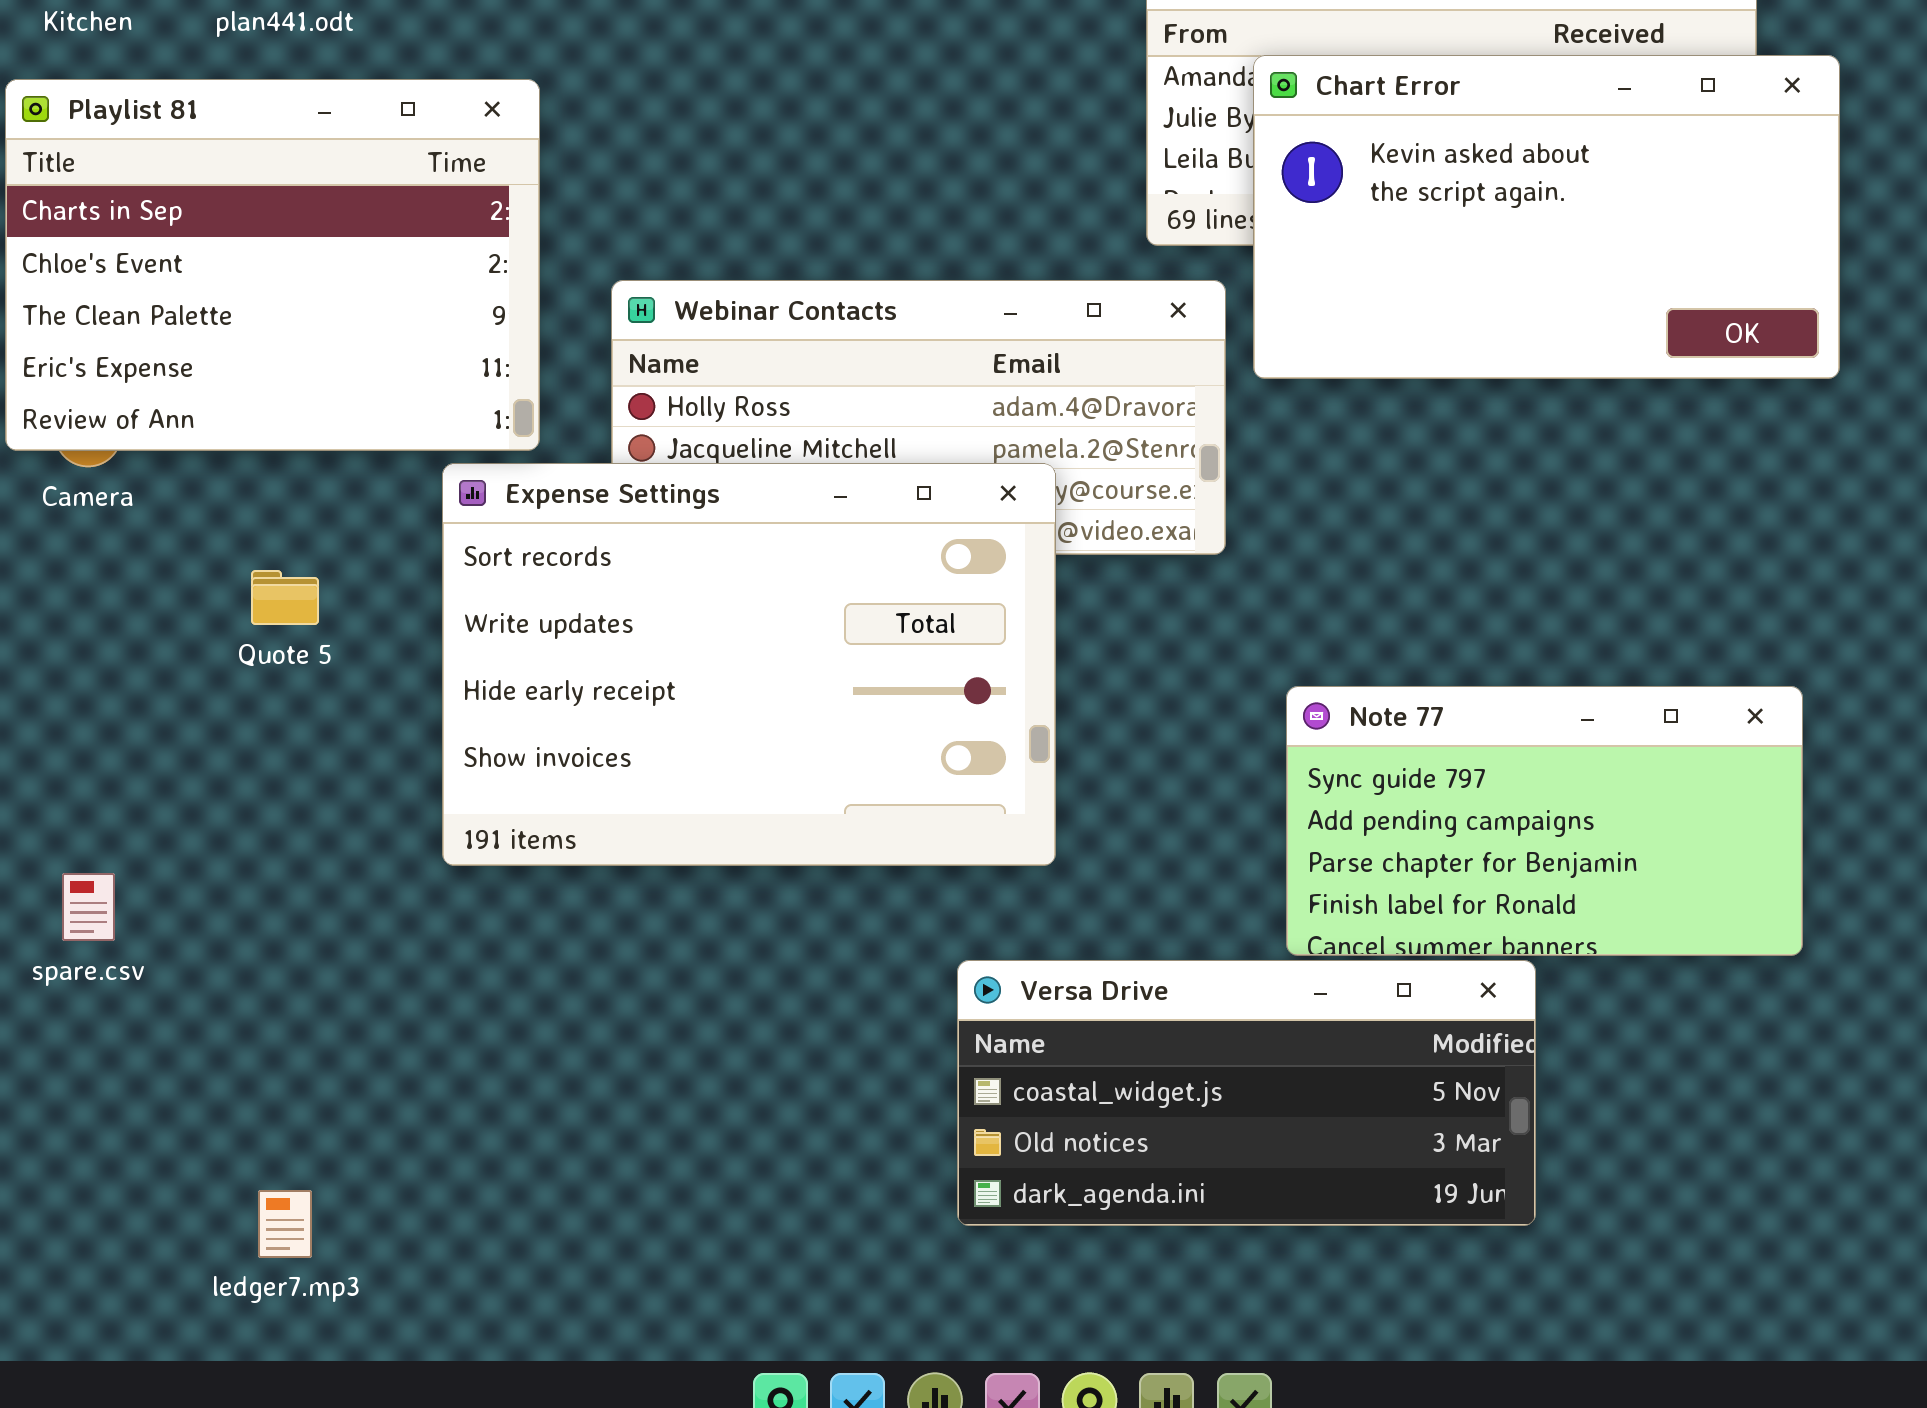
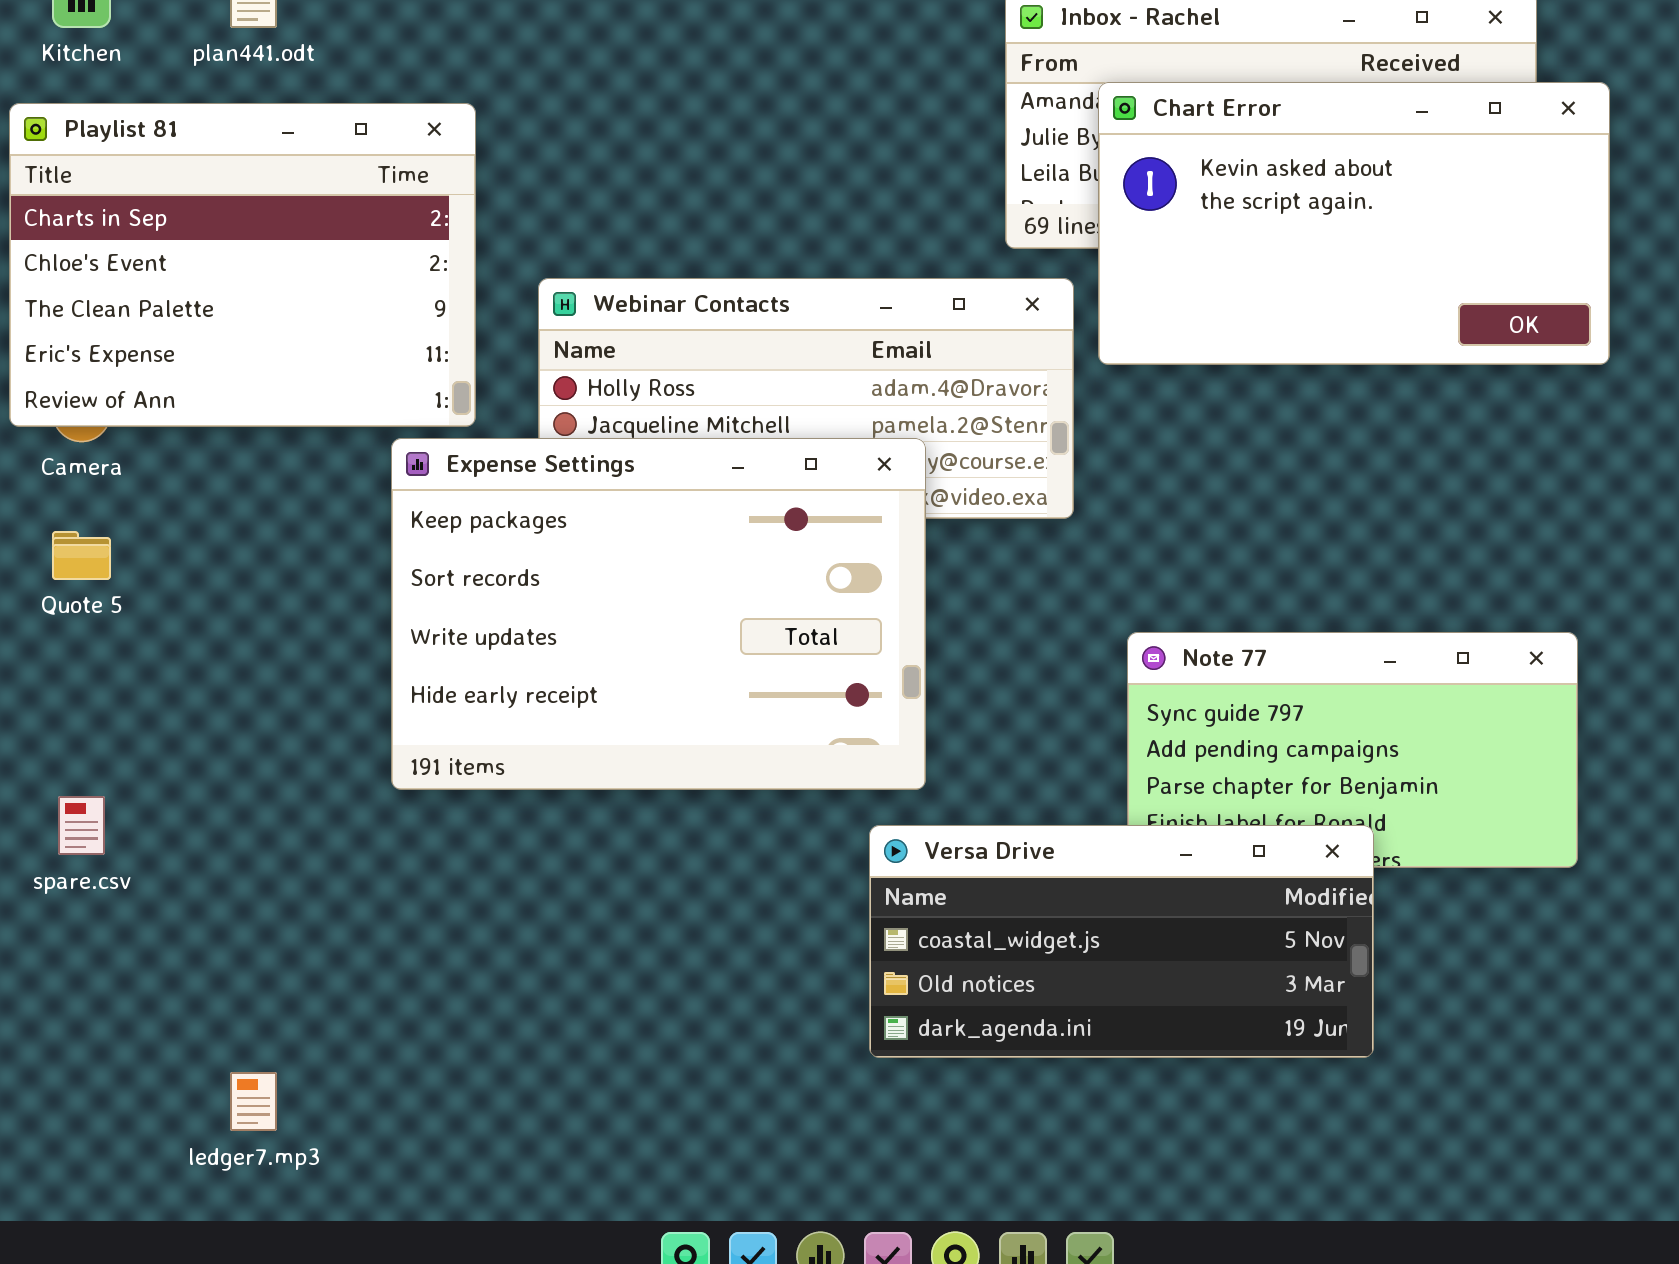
Expense Settings: [442,463,1056,866] -> [391,438,926,790], scrolled up 1 row
Quote 5: [251,570,319,625] -> [52,531,111,580], moved
Versa Drive: [957,960,1536,1226] -> [869,825,1374,1058], moved

